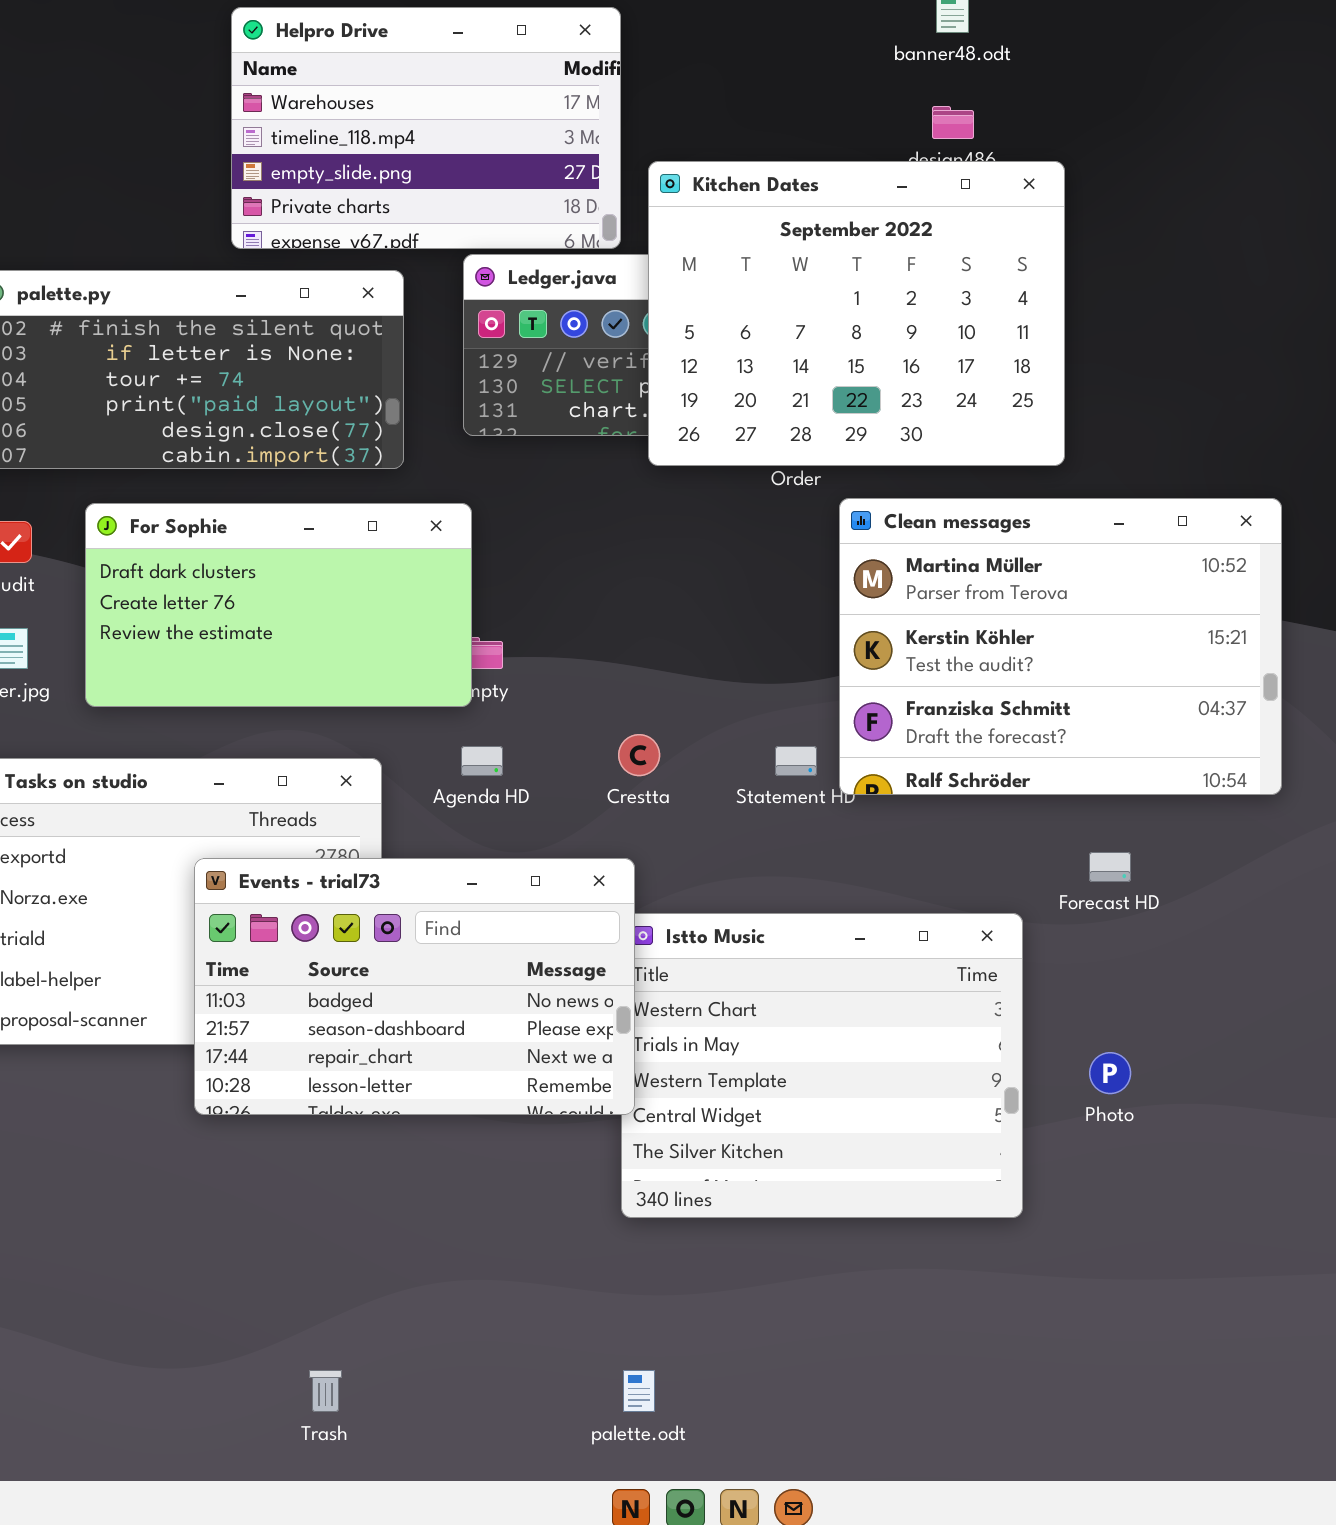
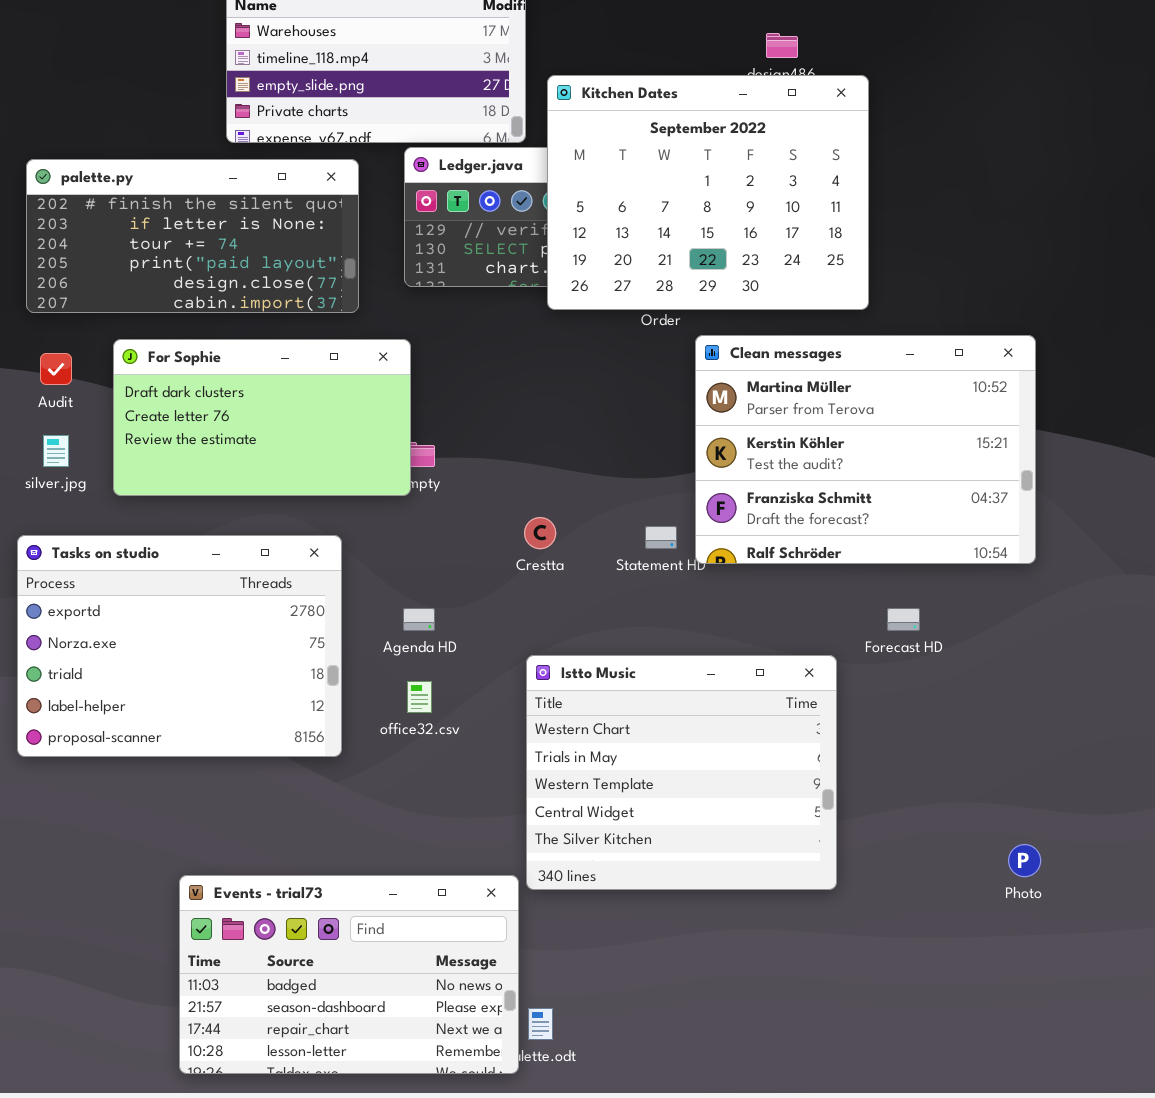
Agenda HD: [461,746,503,776] -> [403,608,435,631], moved
Events - trial73: [194,858,635,1115] -> [179,875,519,1074], moved
Photo: [1089,1052,1131,1094] -> [1008,844,1041,877], moved

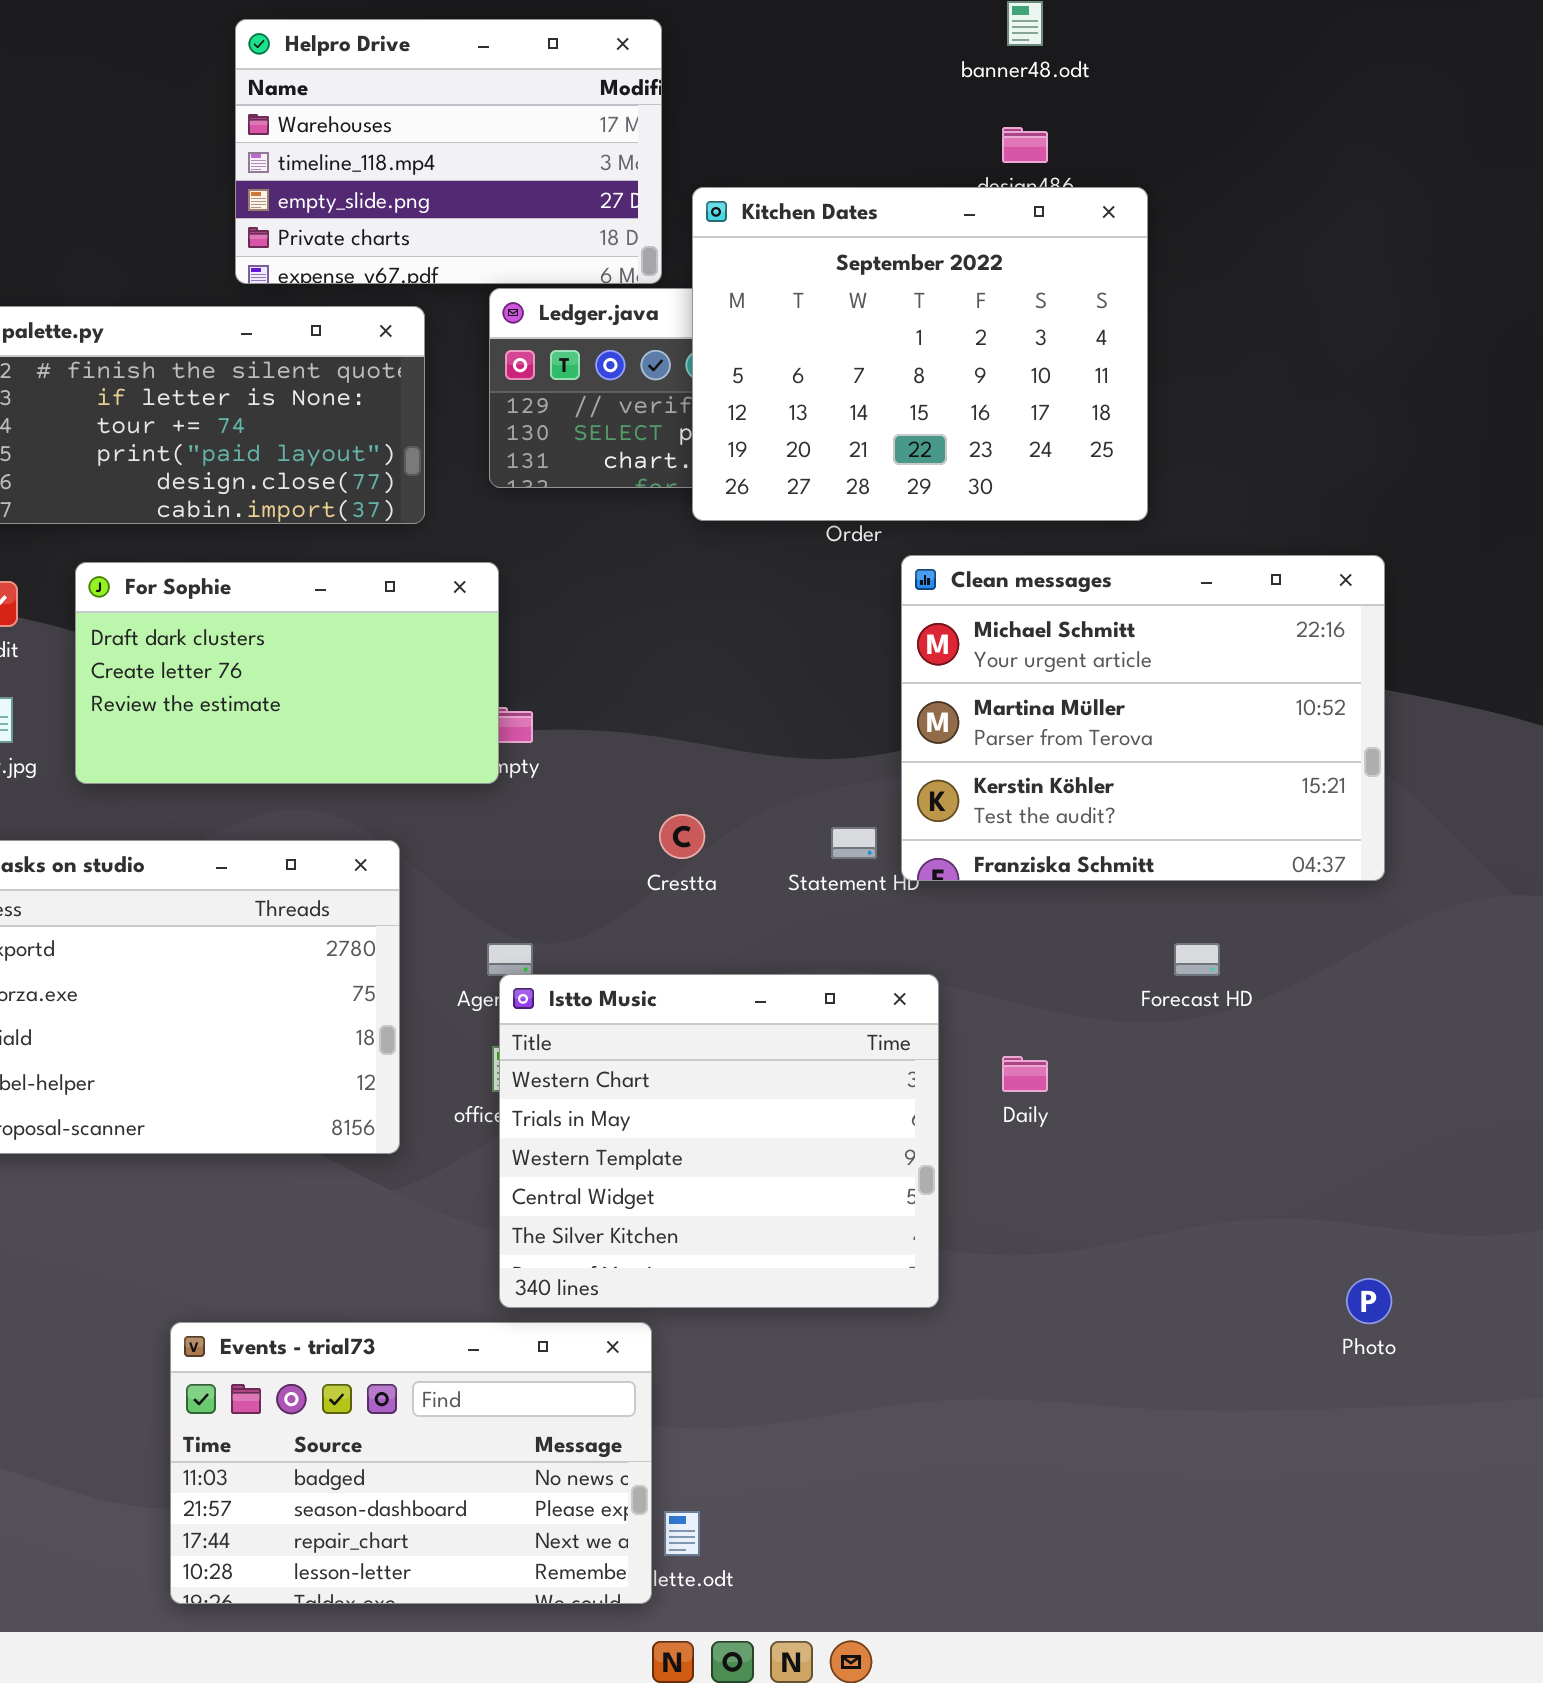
Clean messages: [695,335,1036,564] -> [901,555,1385,881], scrolled up 1 row
Istto Music: [526,655,837,890] -> [499,974,939,1308], moved

